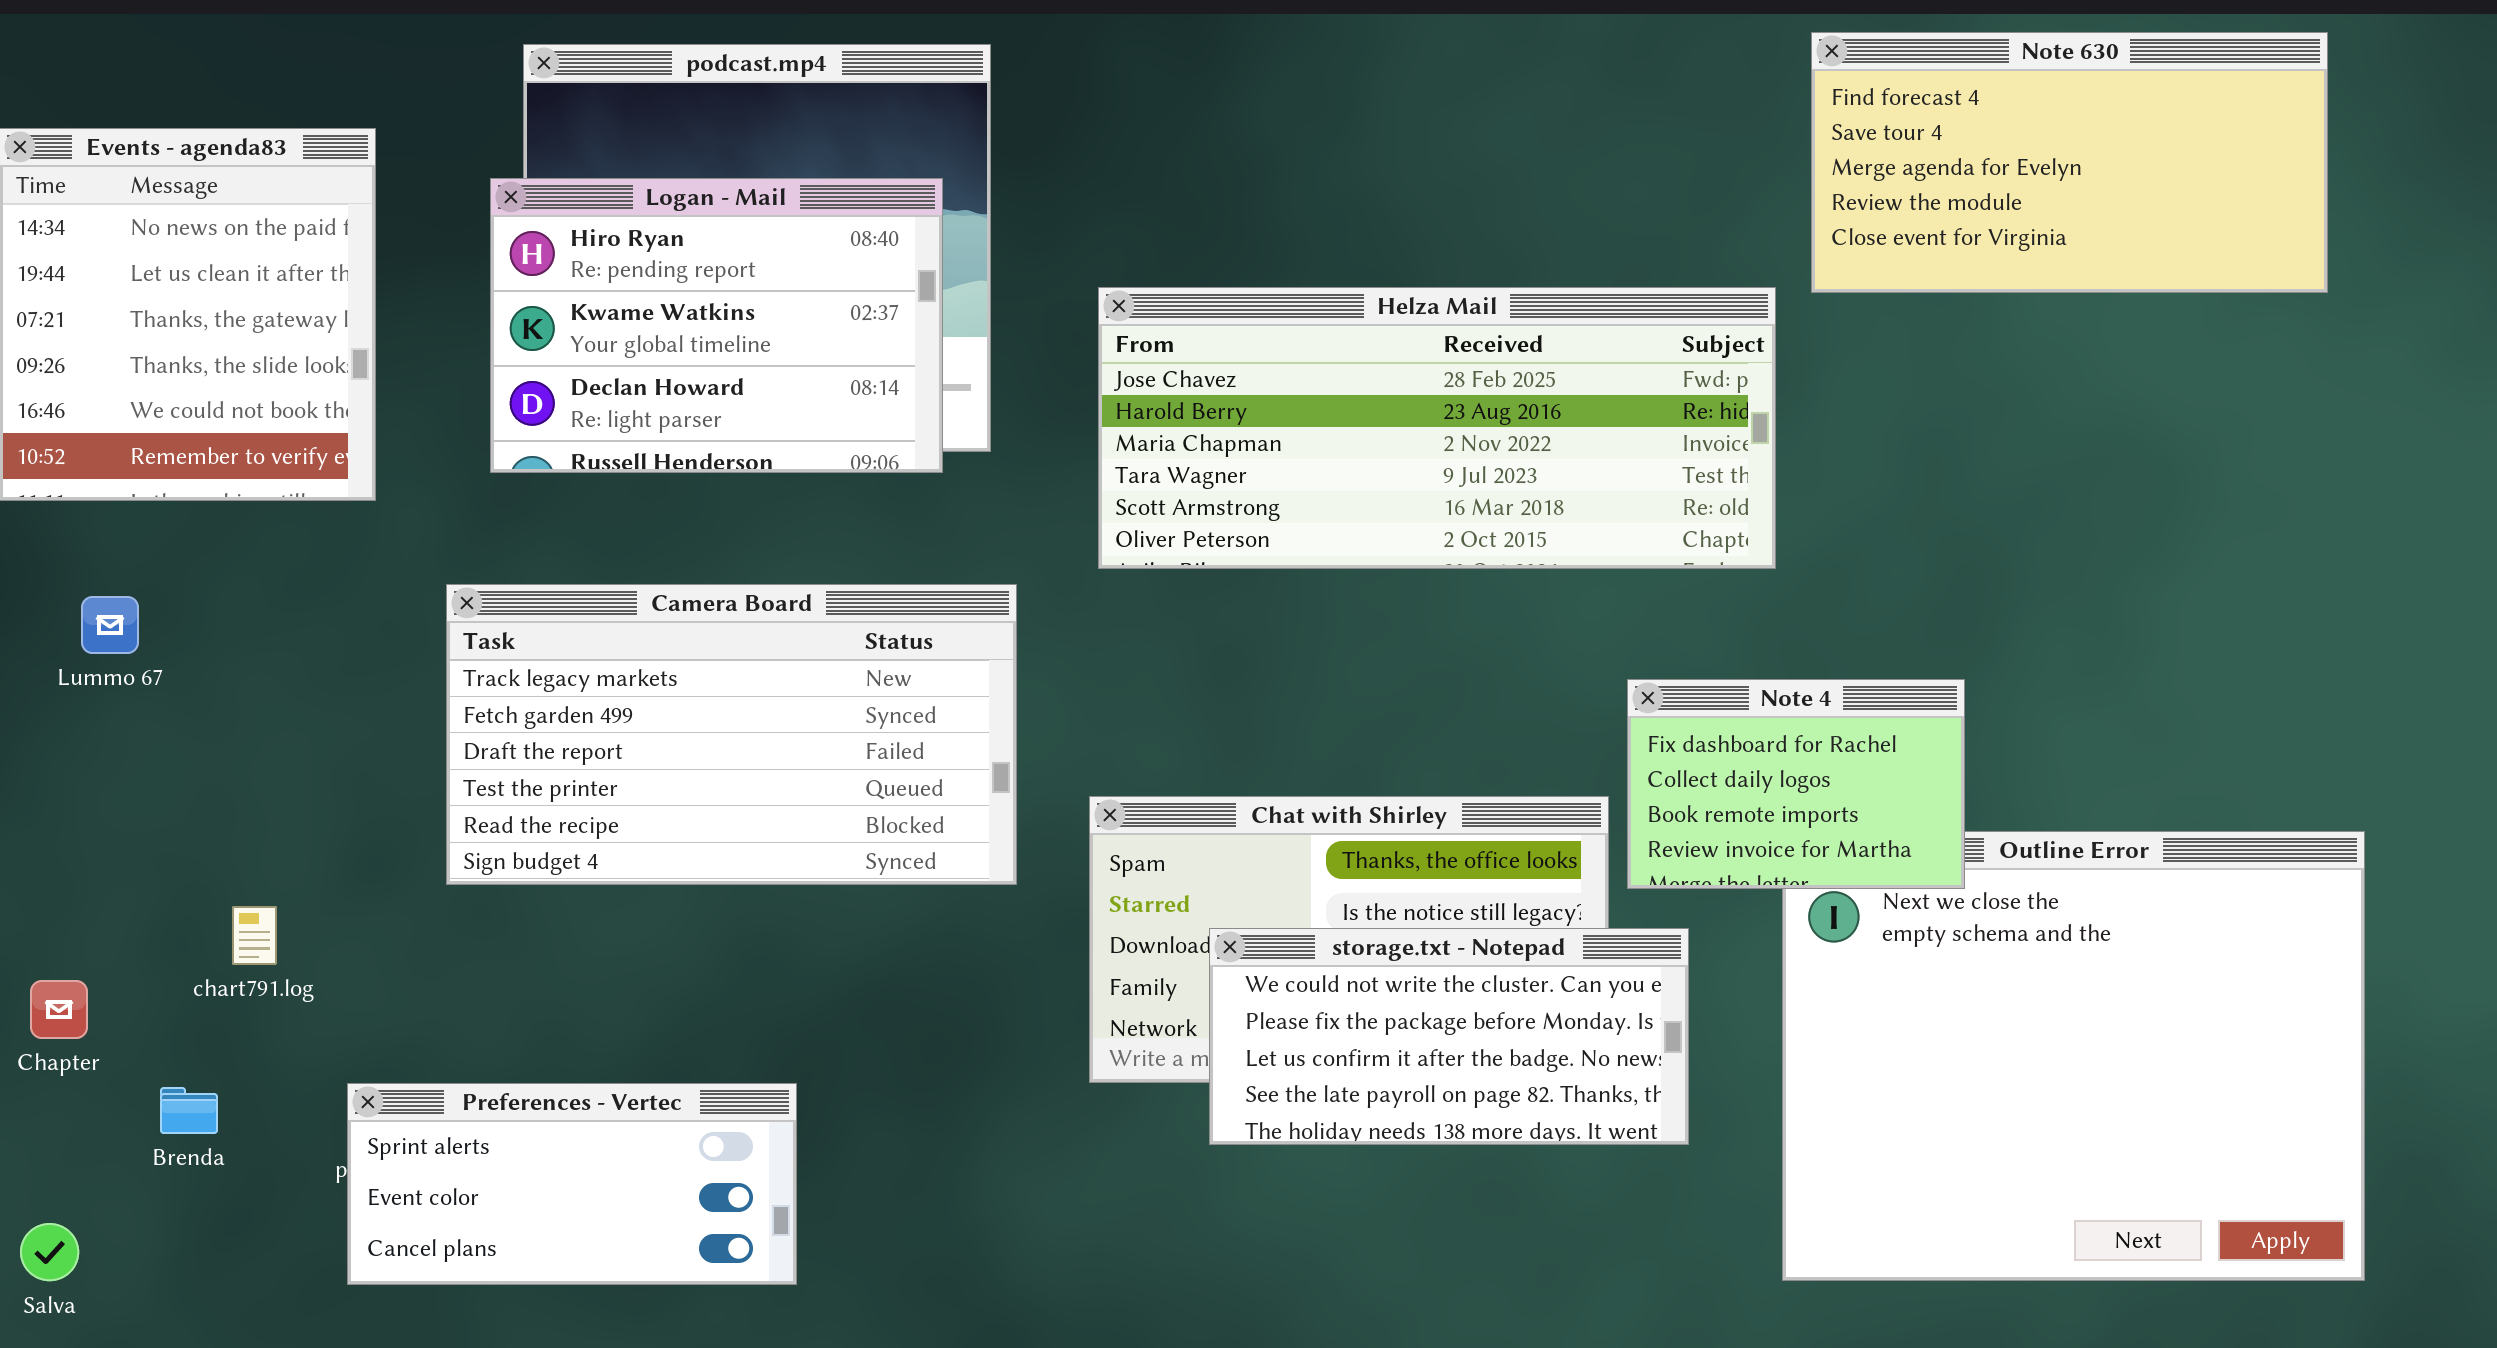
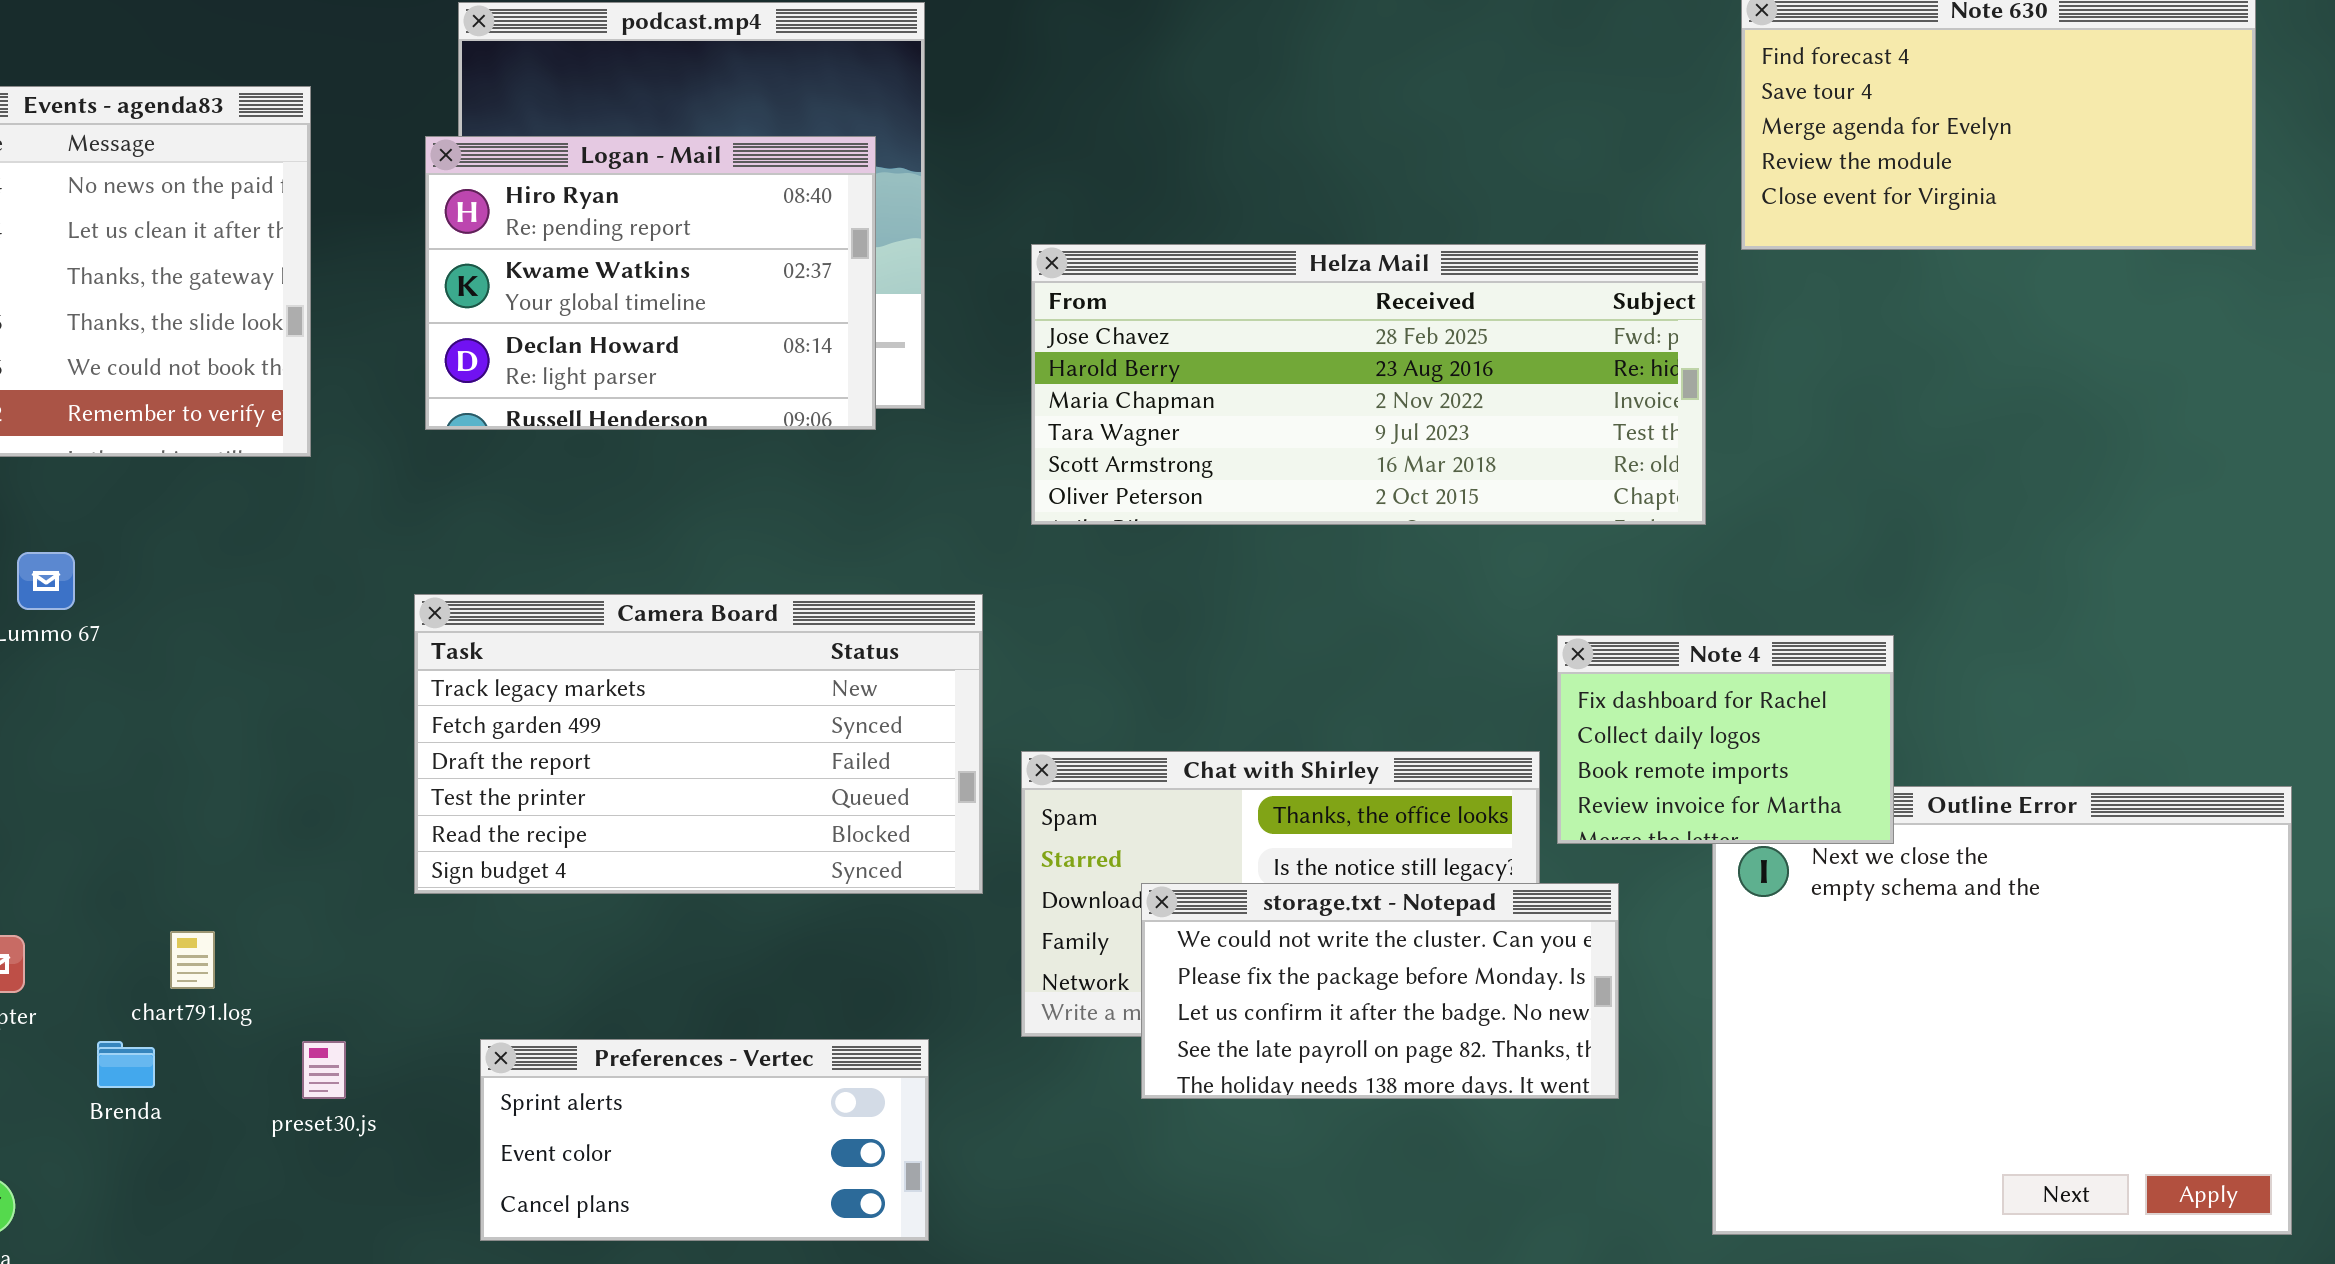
Camera Board: [446,584,1017,885] -> [414,594,983,894], moved
chart791.log: [232,906,277,965] -> [170,931,215,989], moved
Preferences - Vertec: [347,1083,797,1285] -> [480,1039,929,1241], moved

